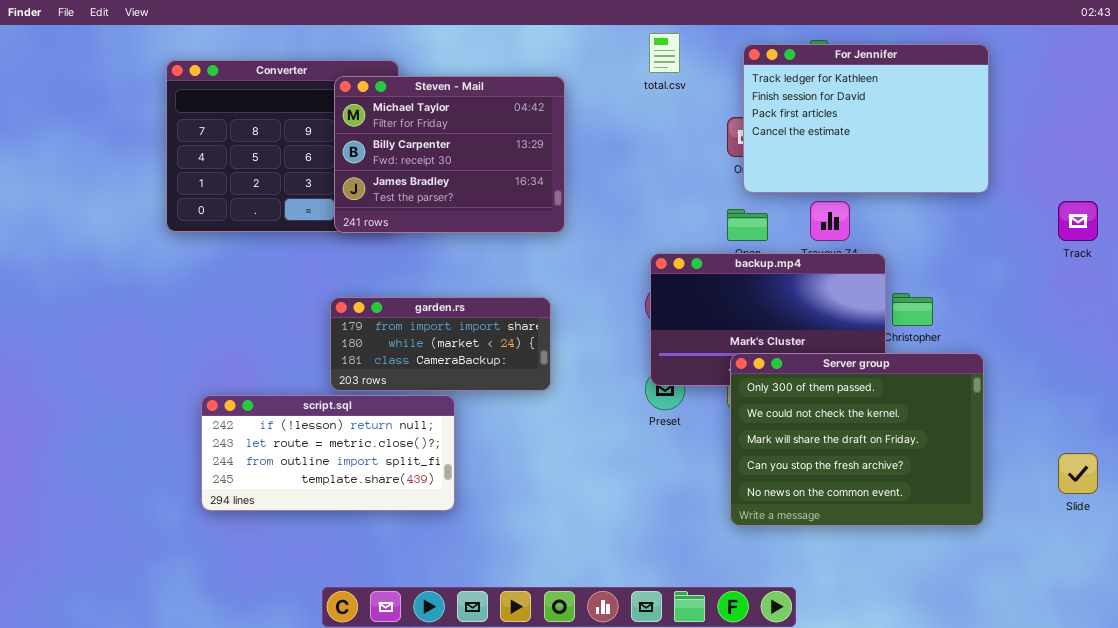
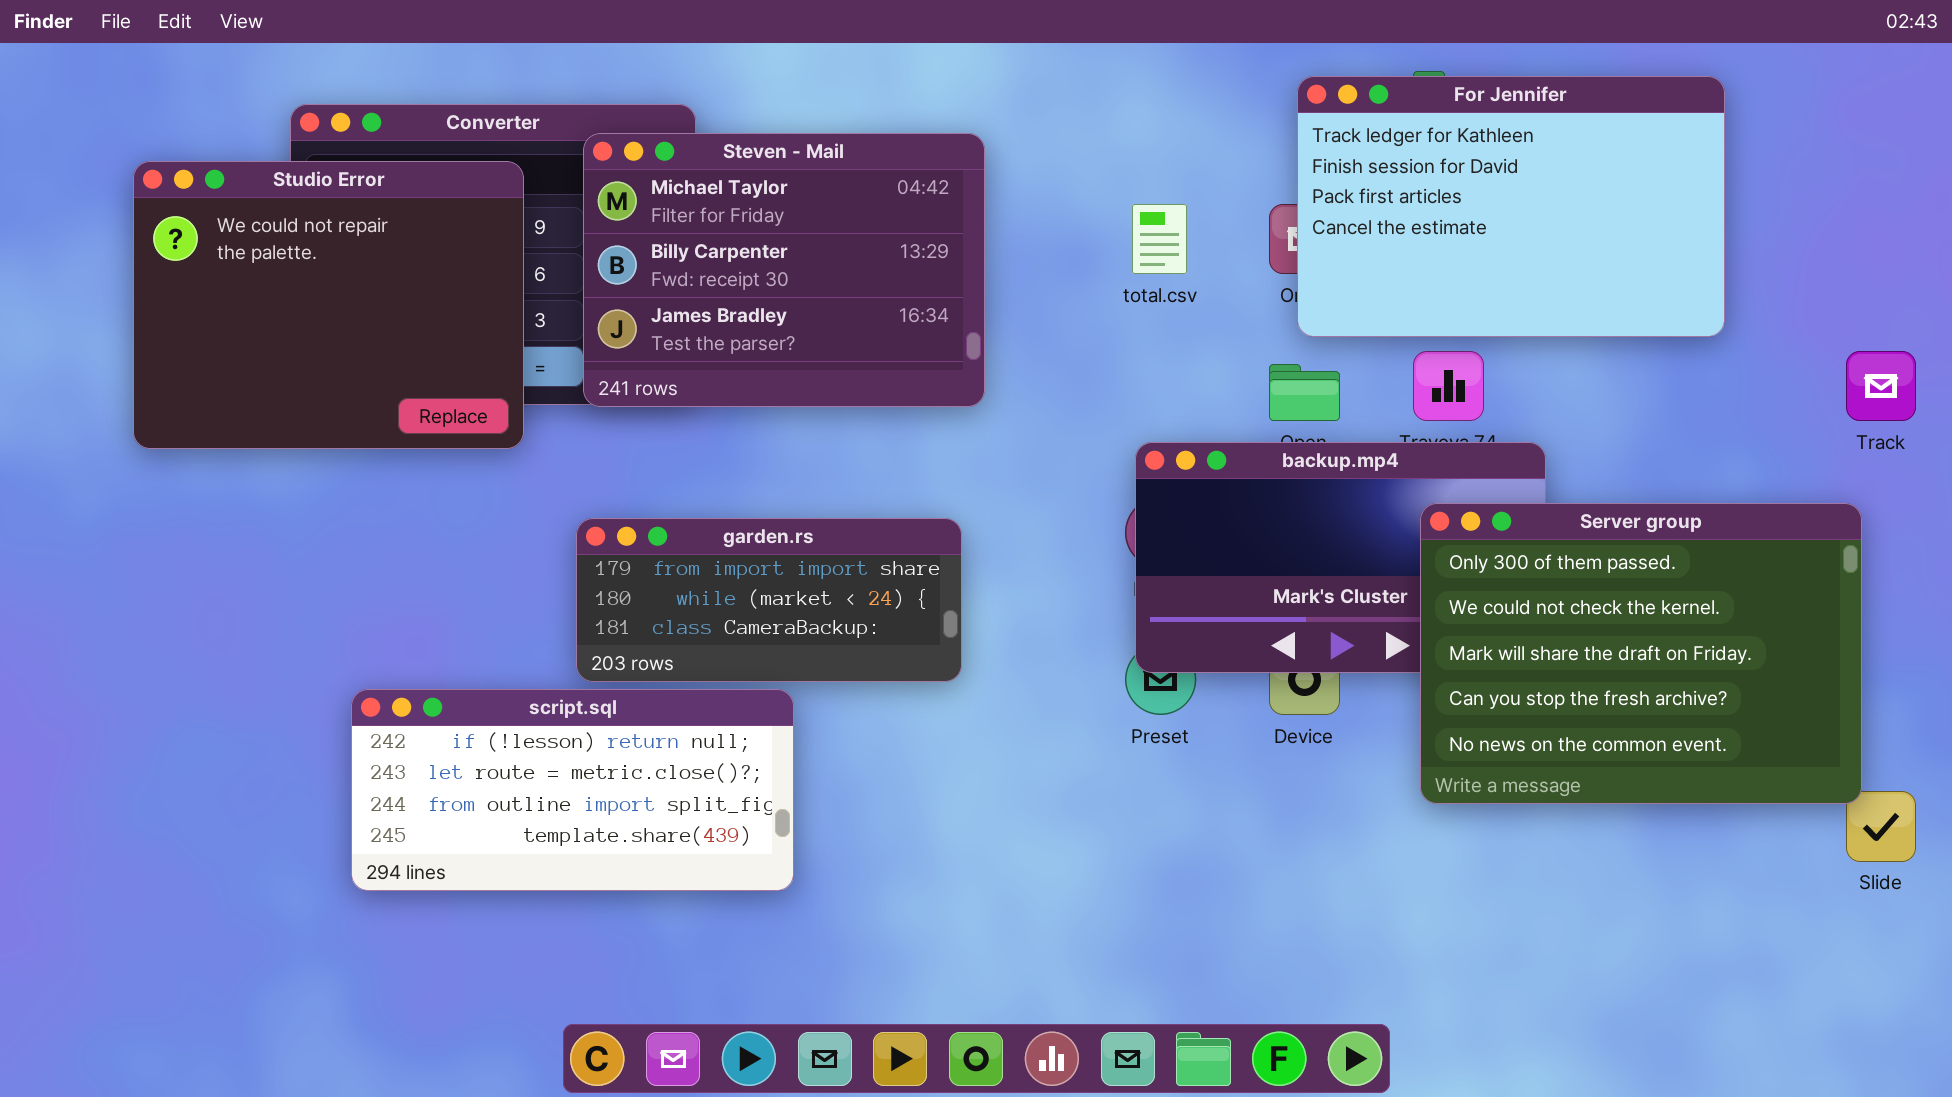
total.csv: [649,33,680,73] -> [1132,204,1187,274], moved
Studio Error: none -> [133,161,524,449], opened
Server group: [730,353,984,526] -> [1420,503,1862,804], moved

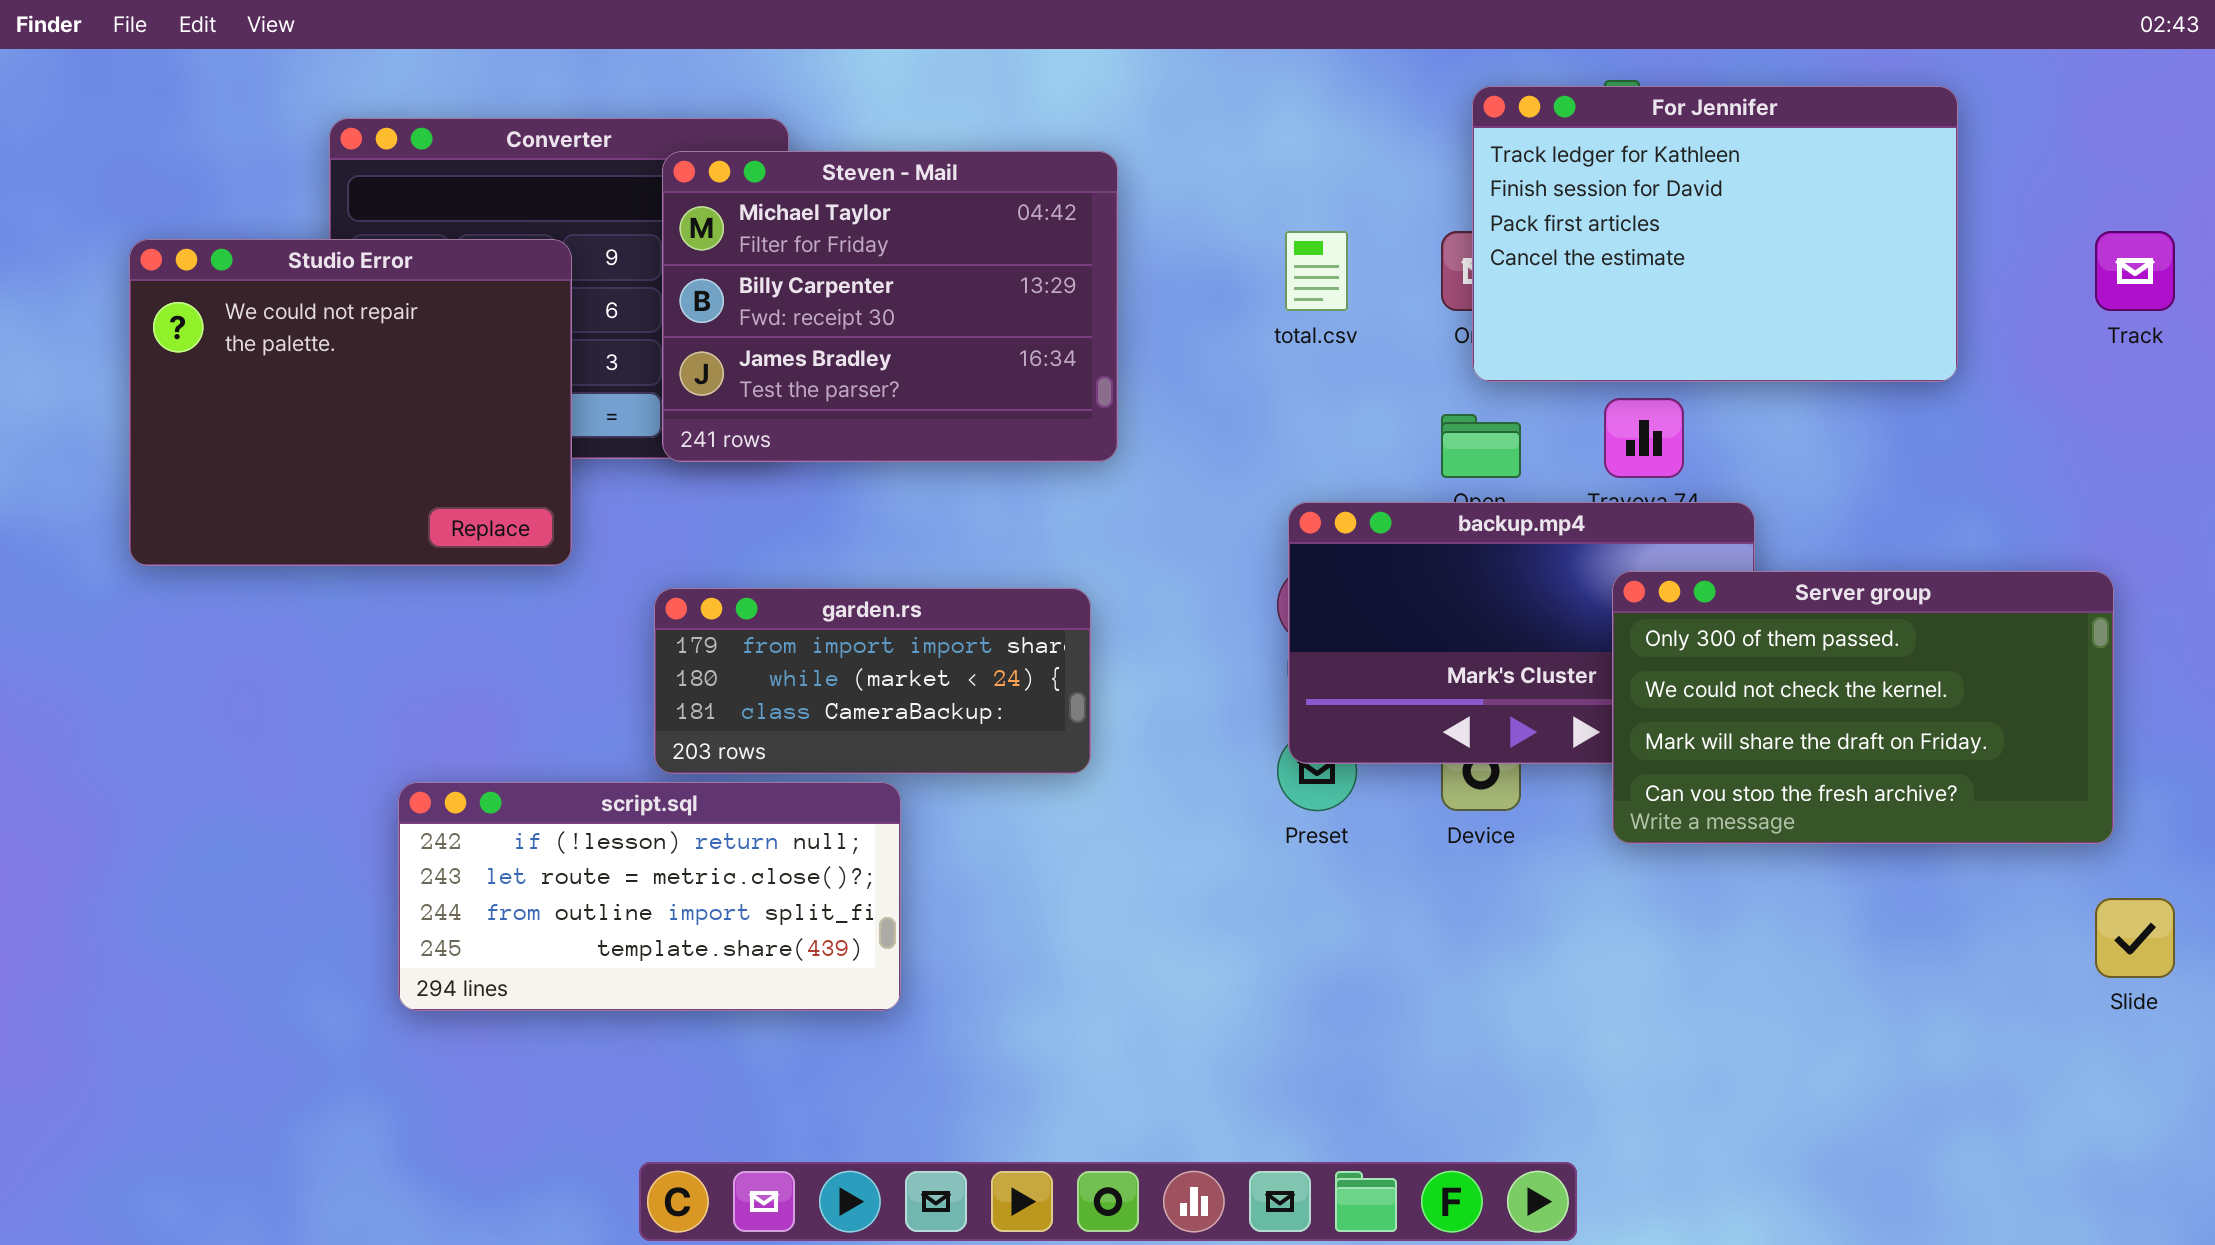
Studio Error: [133,161,524,449] -> [129,239,572,566], moved
Track: [1846,351,1916,421] -> [2095,231,2175,311], moved
Server group: [1420,503,1862,804] -> [1612,571,2114,844], resized

